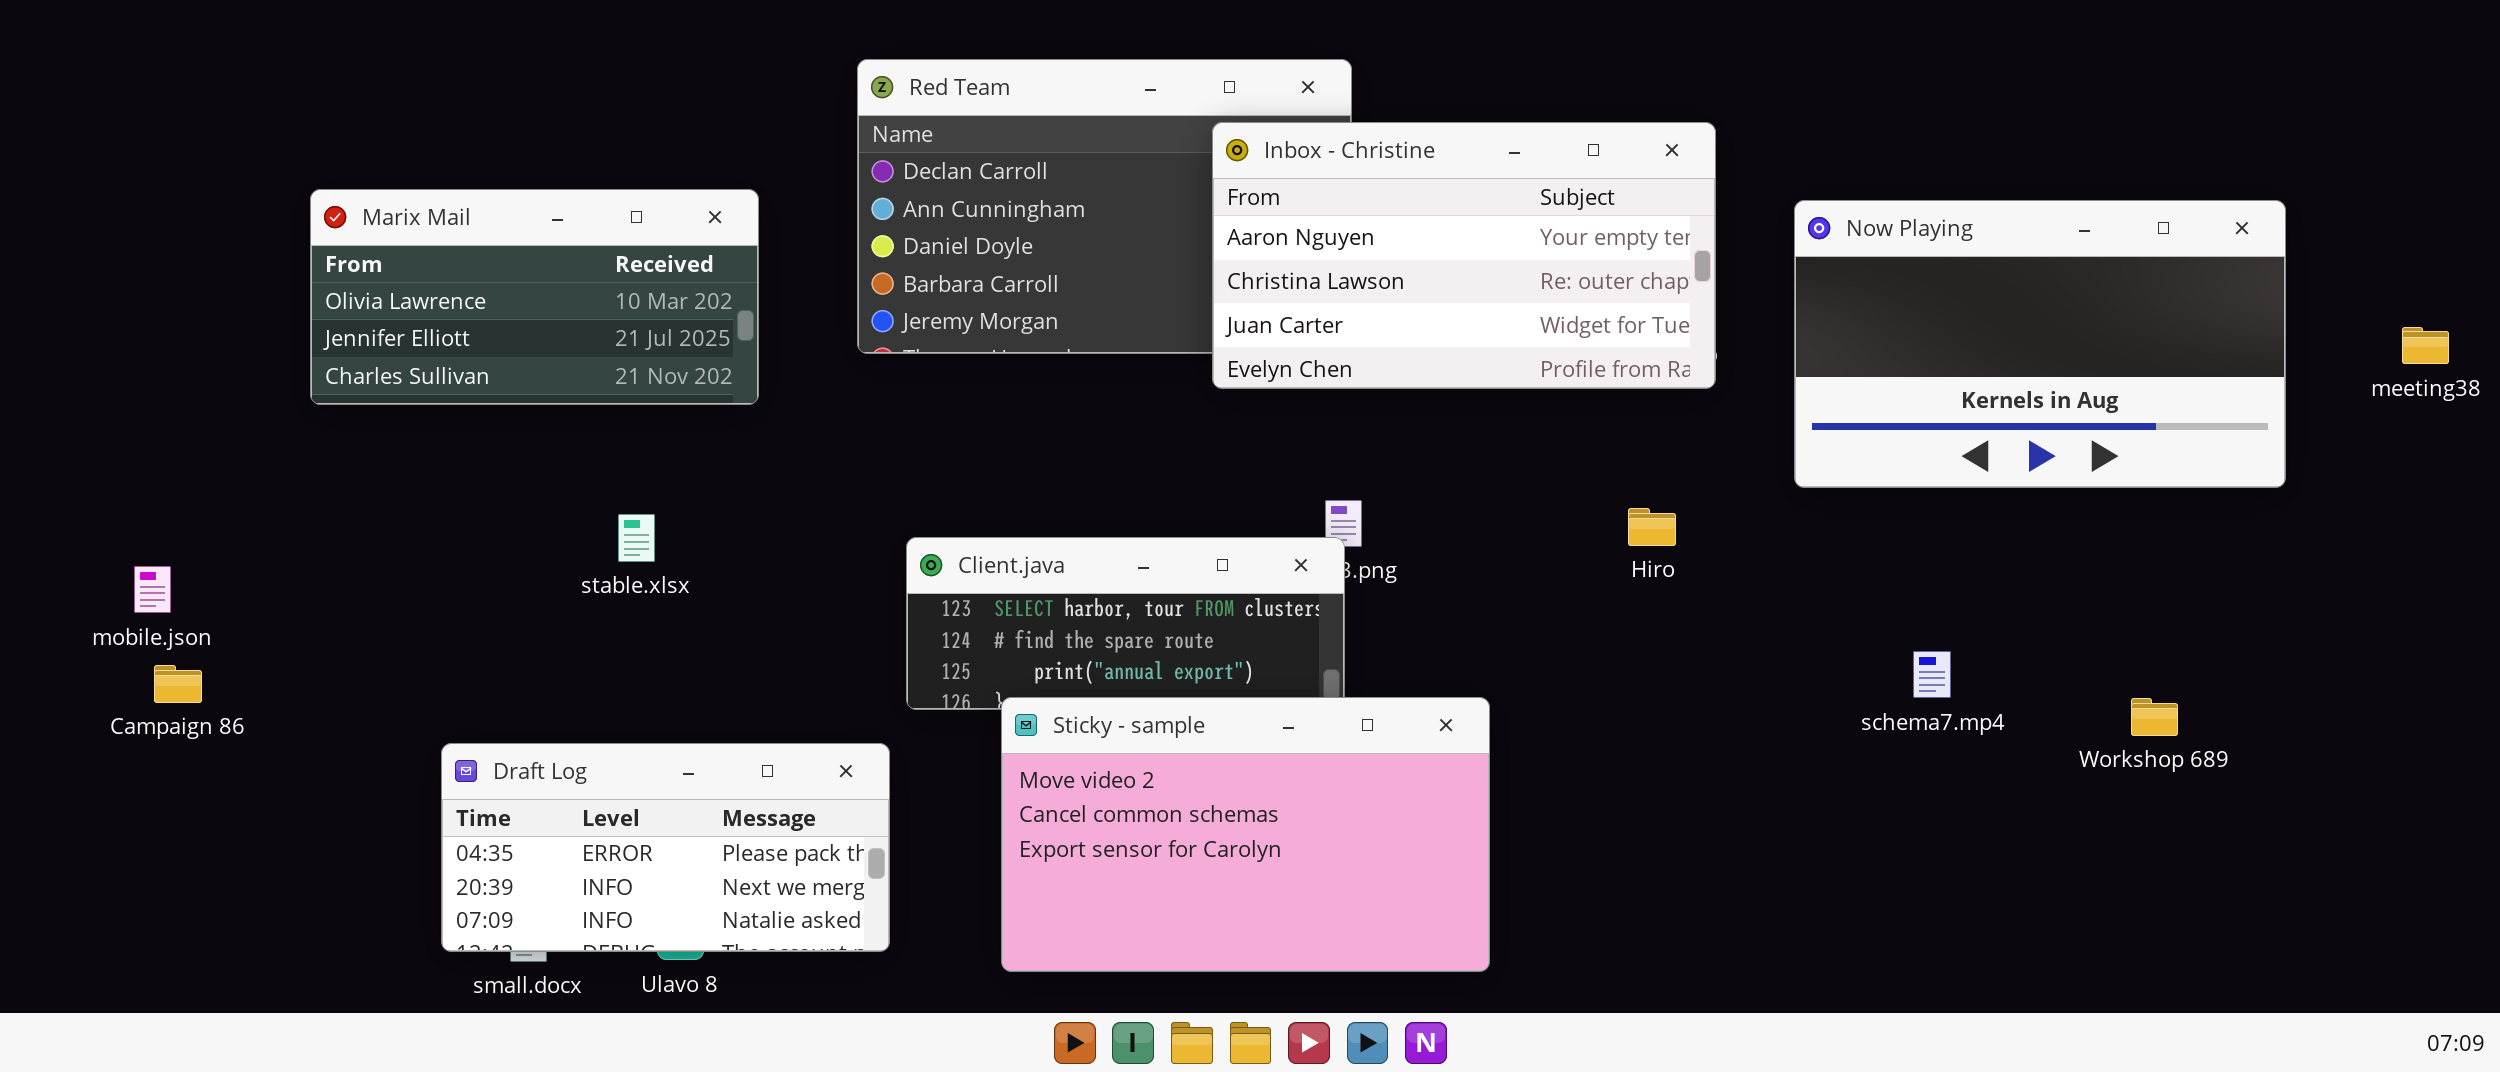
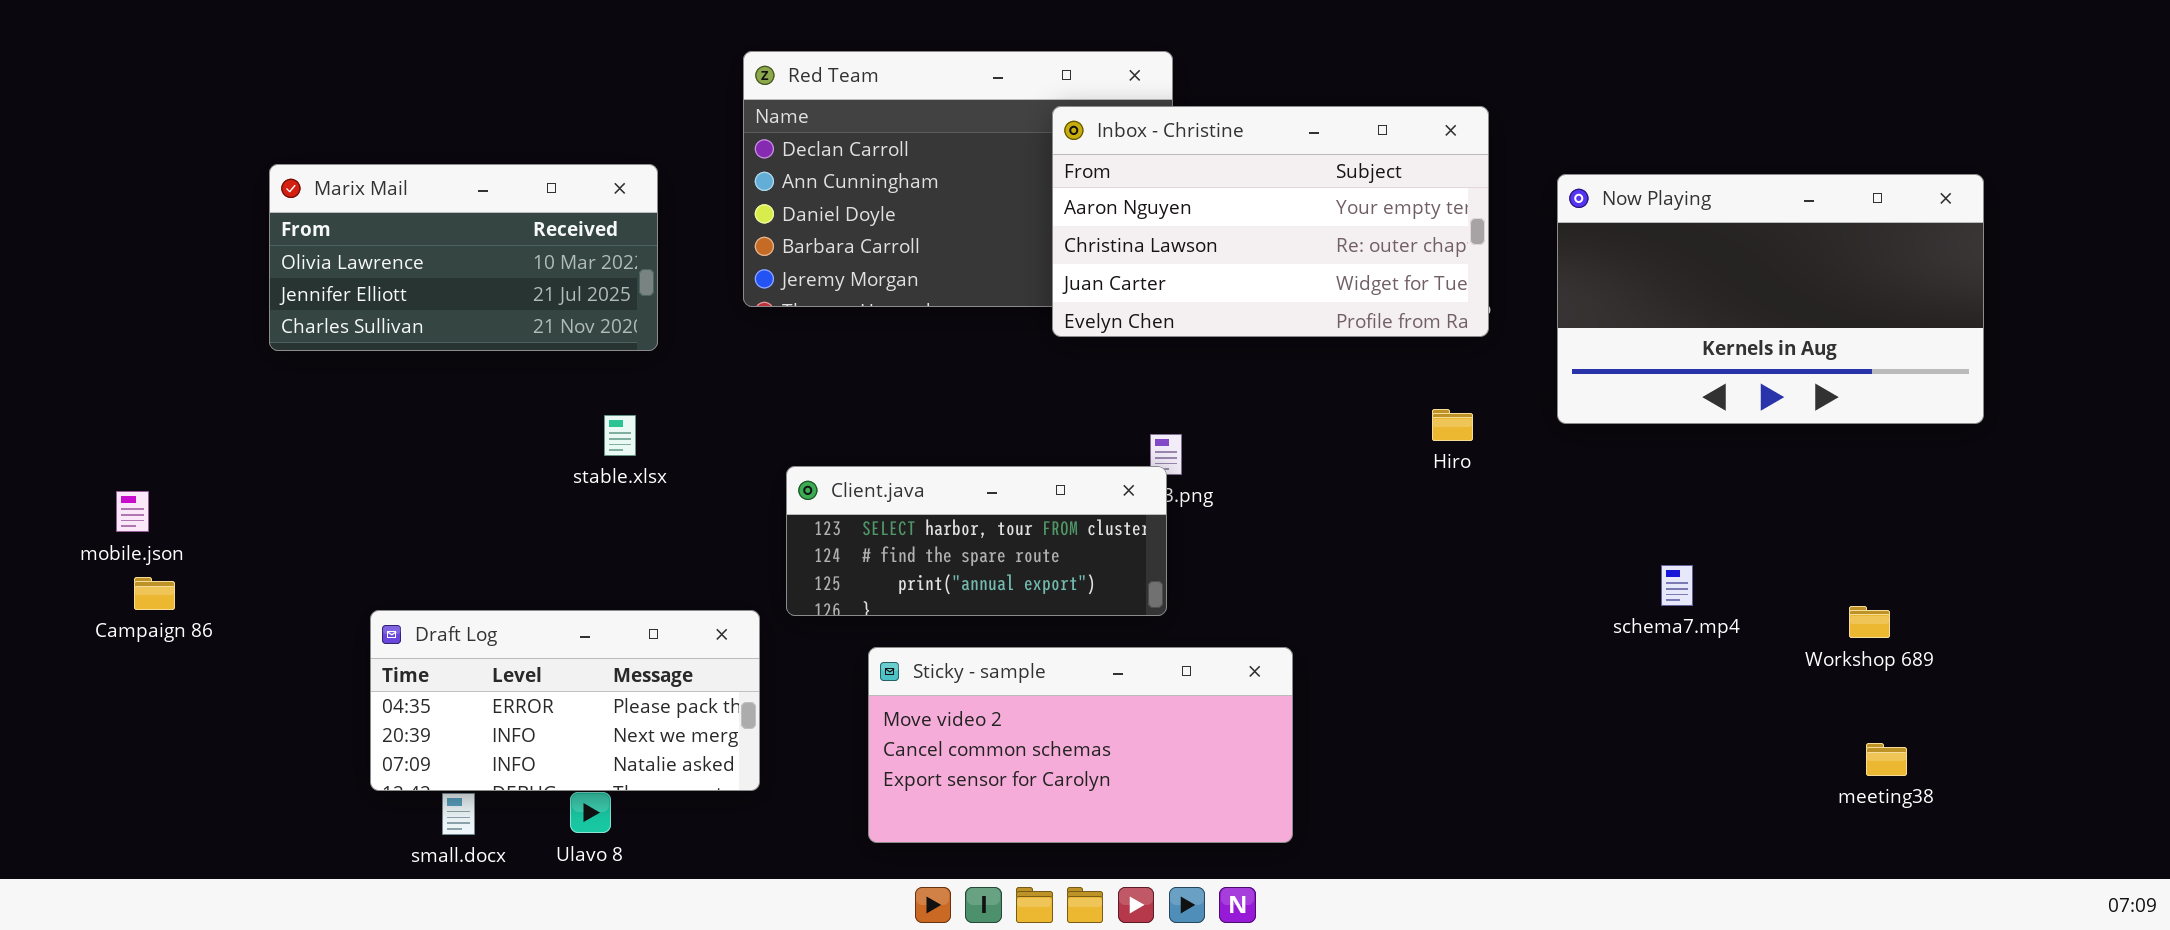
meeting38: [2402,327,2449,364] -> [1866,743,1907,776], moved
Hiro: [1628,508,1676,546] -> [1432,409,1473,441], moved
stable.xlsx: [618,514,655,562] -> [604,415,636,456], moved
Sticky - sample: [1001,697,1490,972] -> [868,647,1293,843], resized
Draft Log: [441,743,890,952] -> [370,610,760,791], moved

